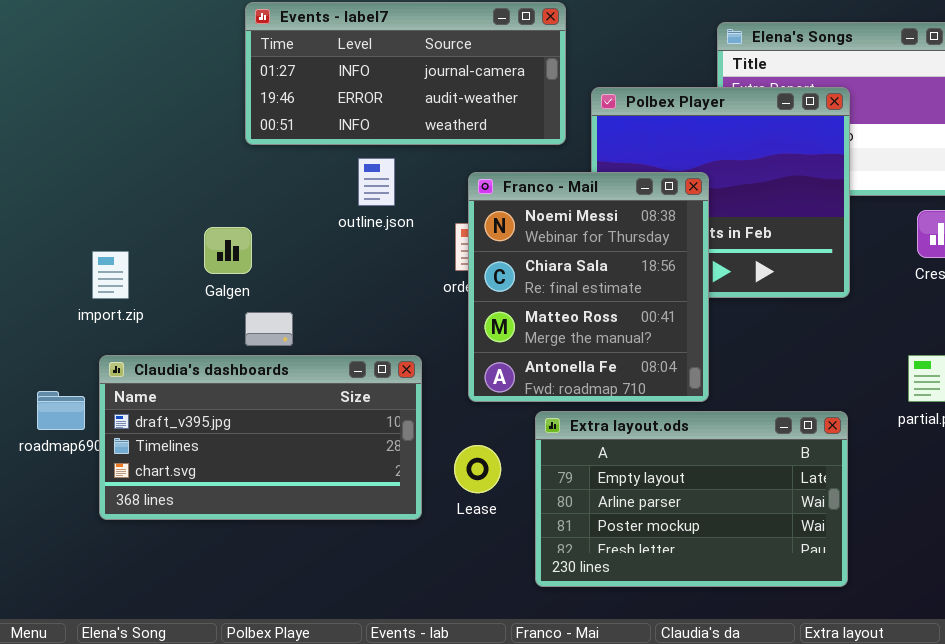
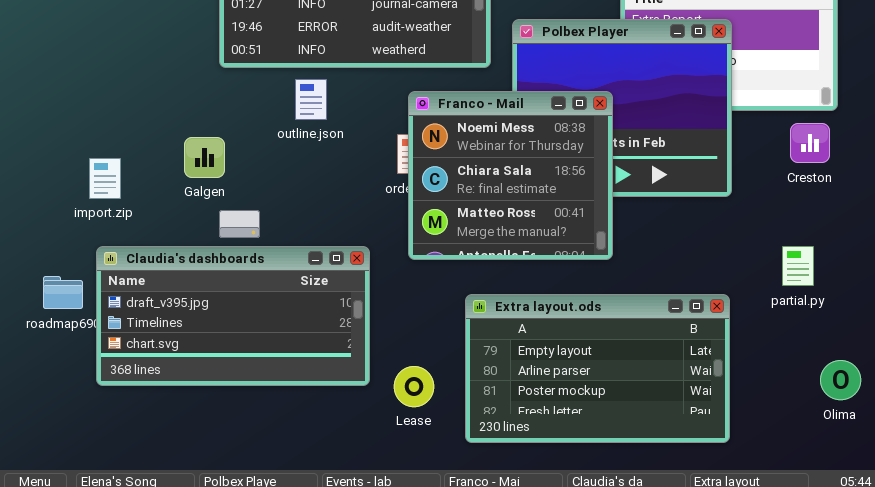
outline.json: [358,158,395,206] -> [295,79,327,120], moved
Franco - Mail: [468,172,709,402] -> [408,91,613,260], resized
Lease: [454,445,501,493] -> [394,366,434,407], moved

